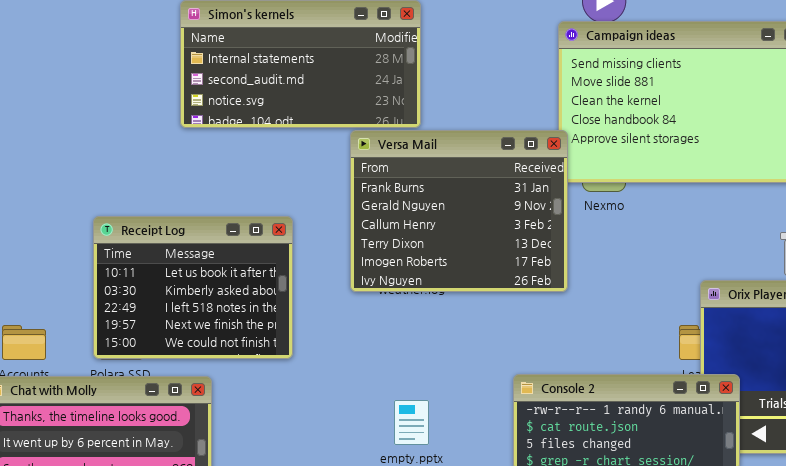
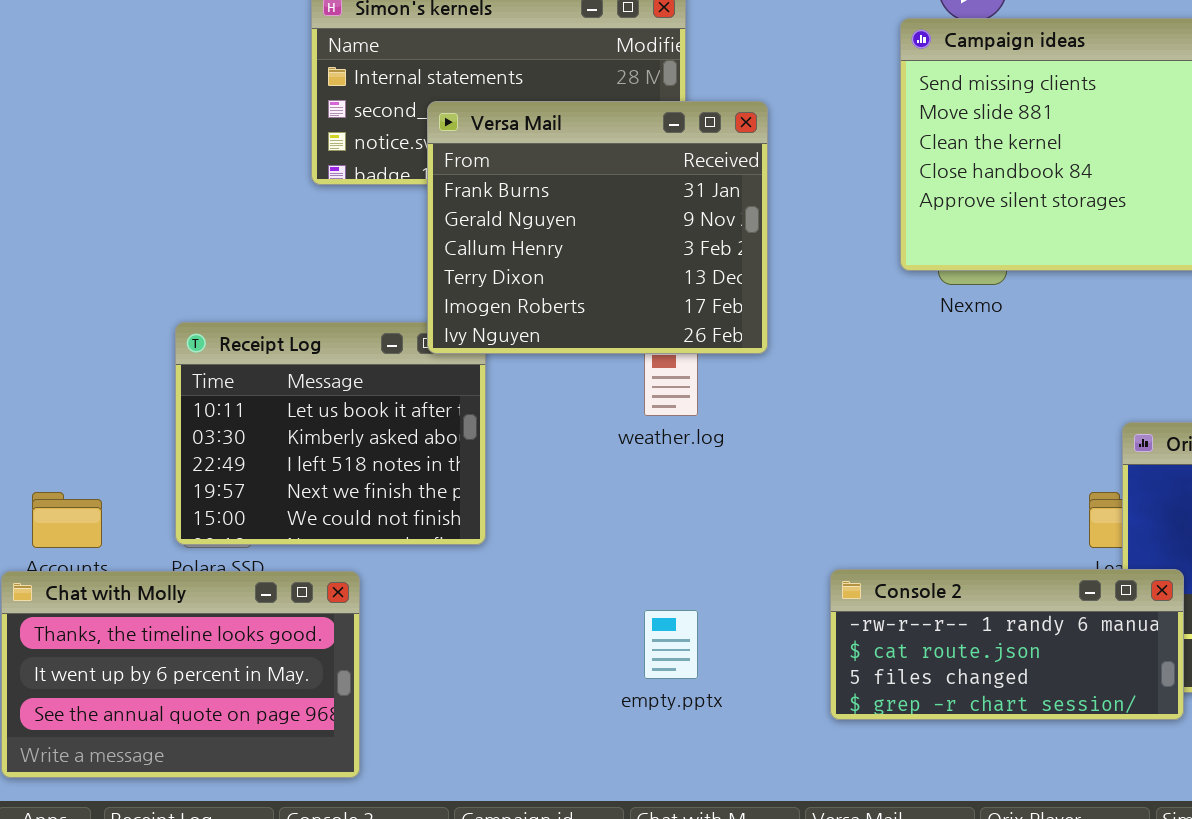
Versa Mail: [350,130,568,292] -> [427,101,768,354], moved

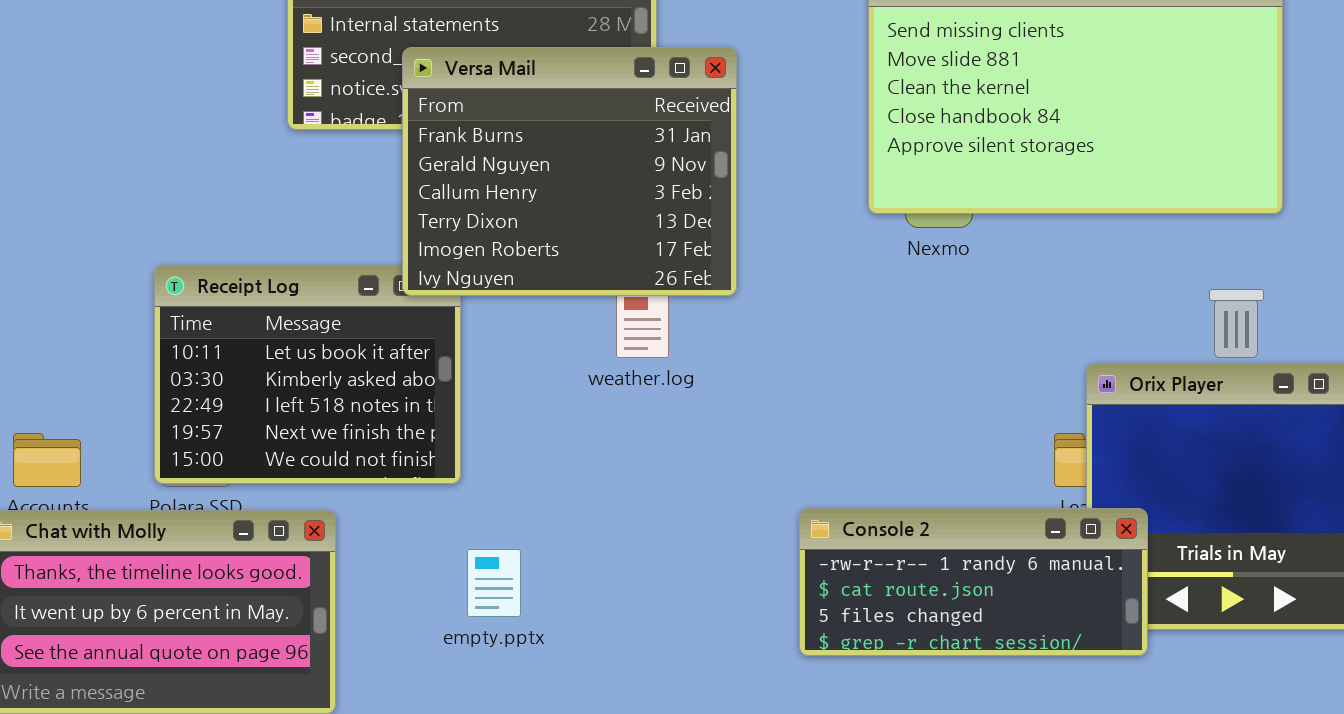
empty.pptx: [644,610,698,679] -> [467,549,521,617], moved

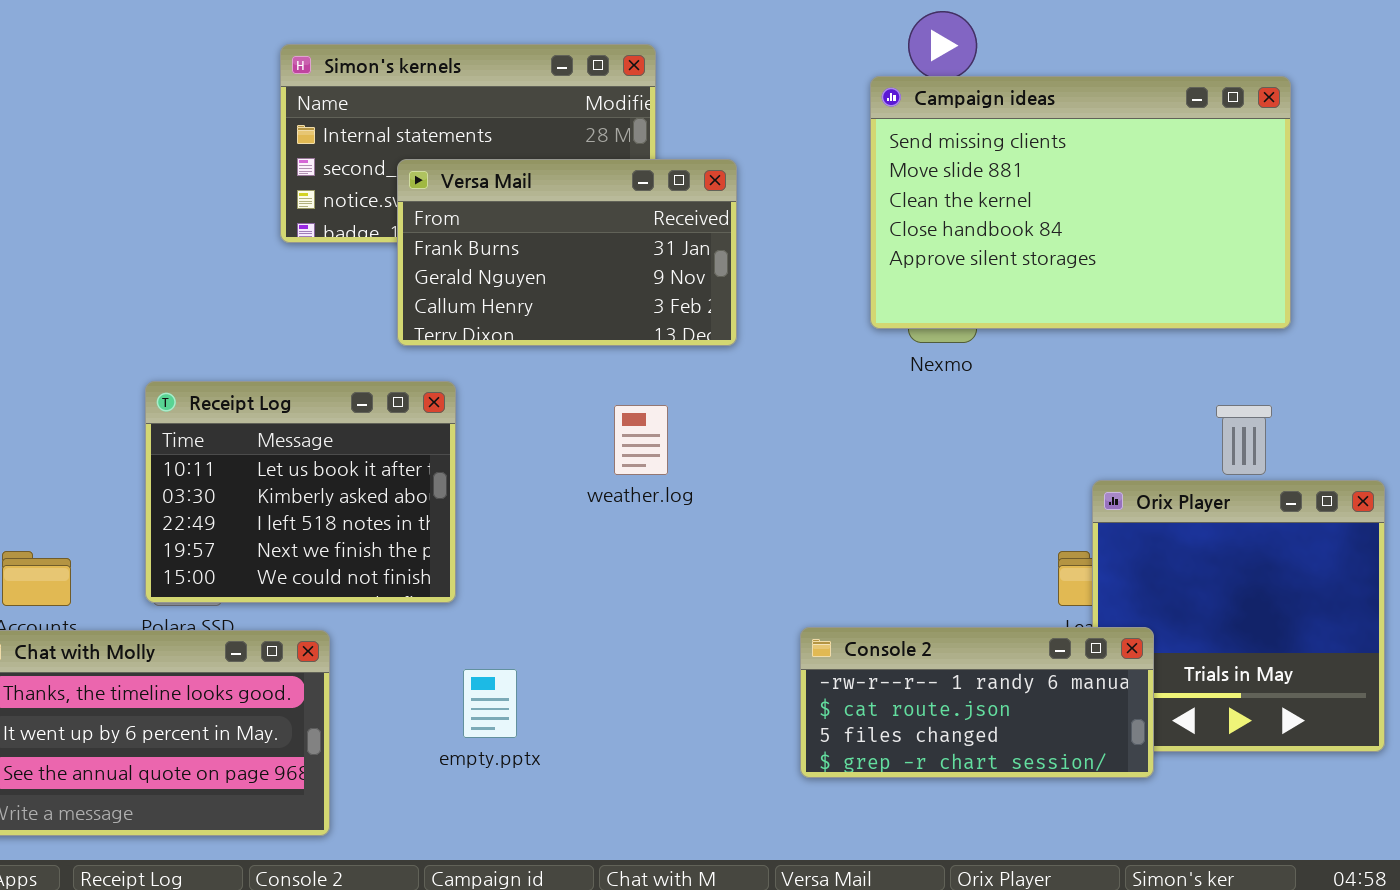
Versa Mail: [402,47,737,296] -> [397,159,737,346], resized

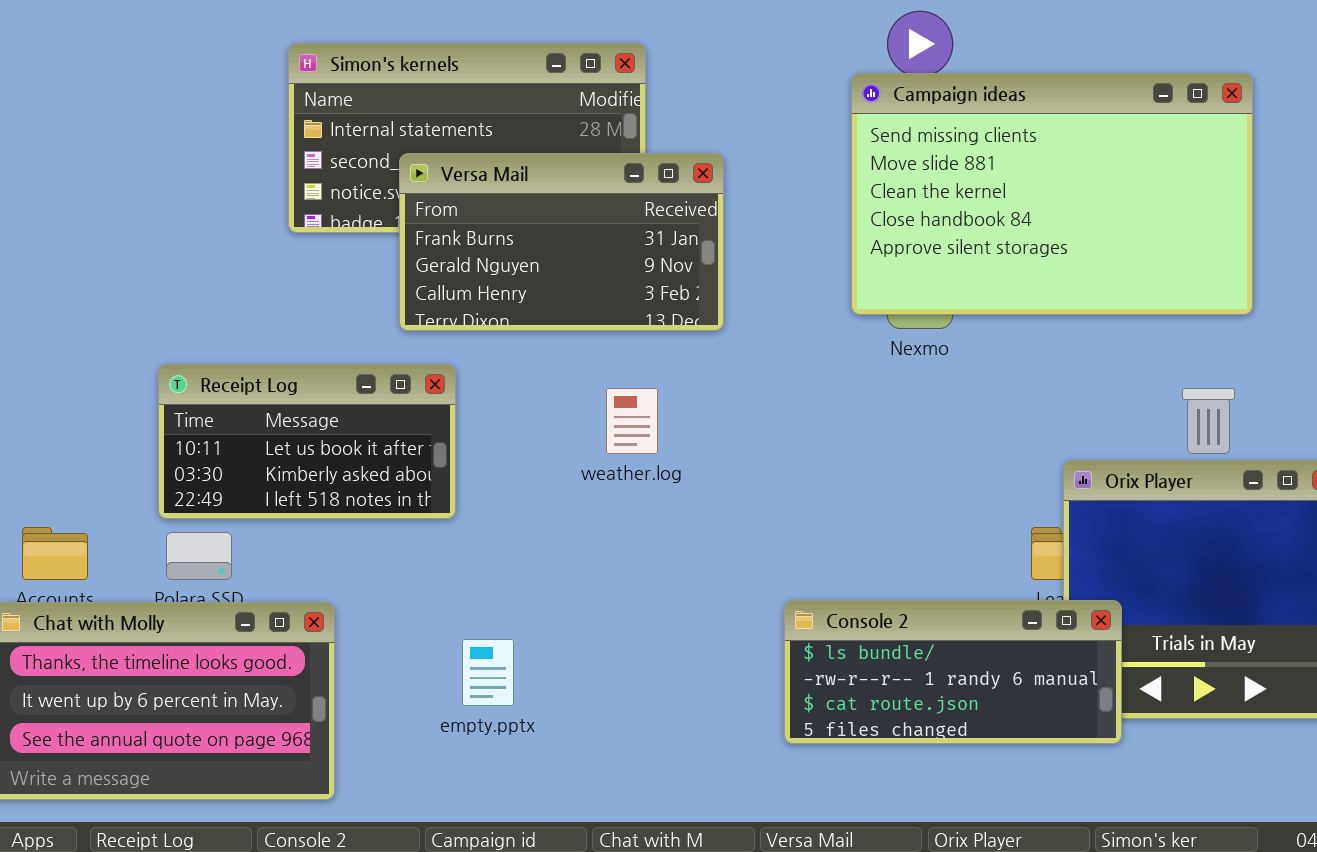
Receipt Log: [145,381,456,603] -> [158,364,456,519], resized
Console 2: [800,627,1154,778] -> [784,600,1122,744], scrolled up 1 row

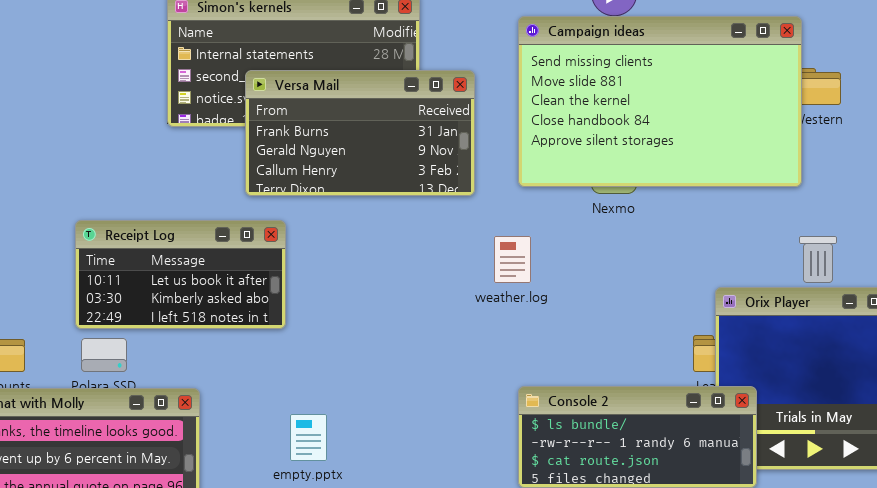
Campaign ideas: [851,73,1253,315] -> [518,16,802,187], moved
weather.log: [606,388,658,454] -> [494,236,531,283], moved

